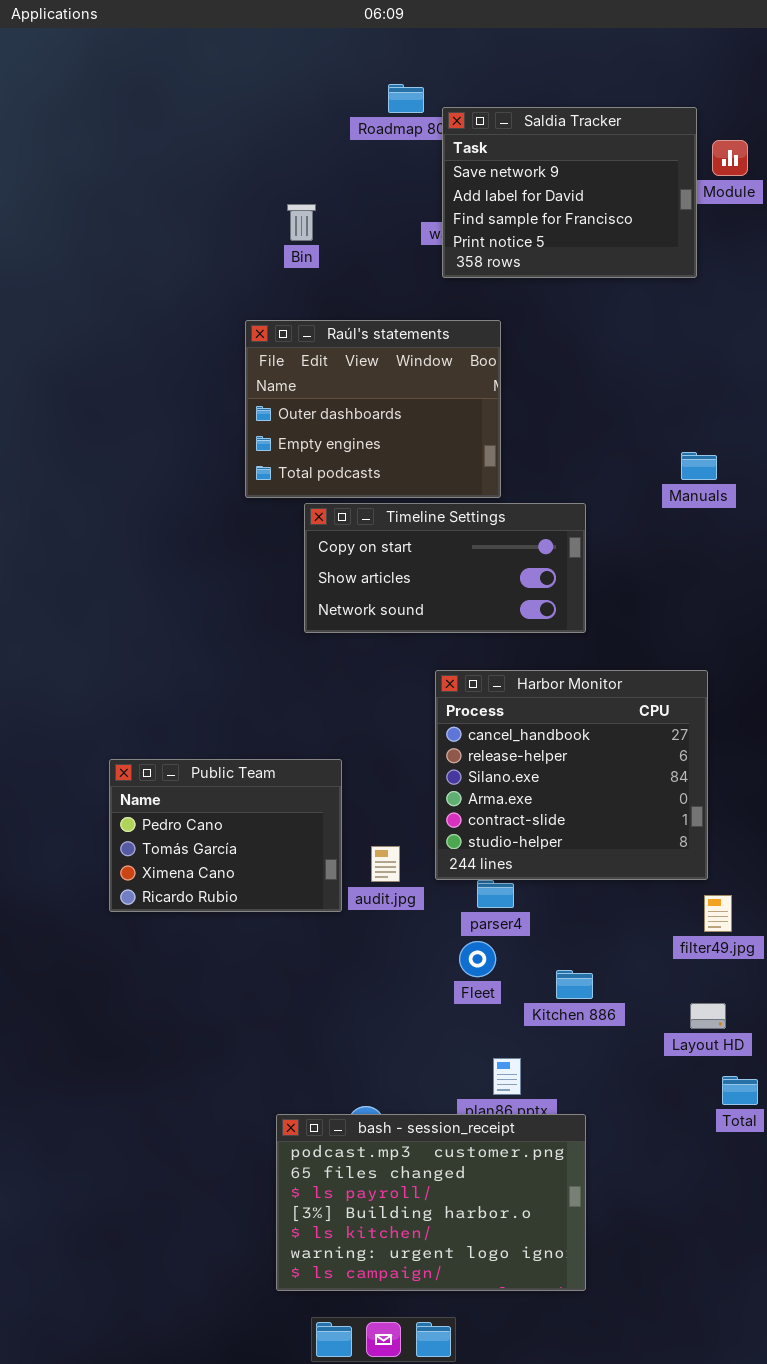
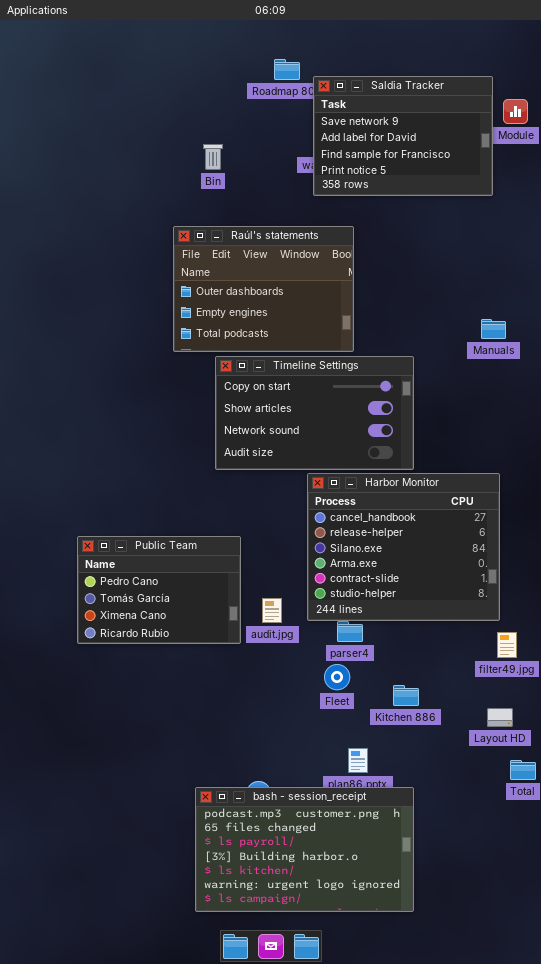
Timeline Settings: [304,503,586,633] -> [215,356,414,470], resized

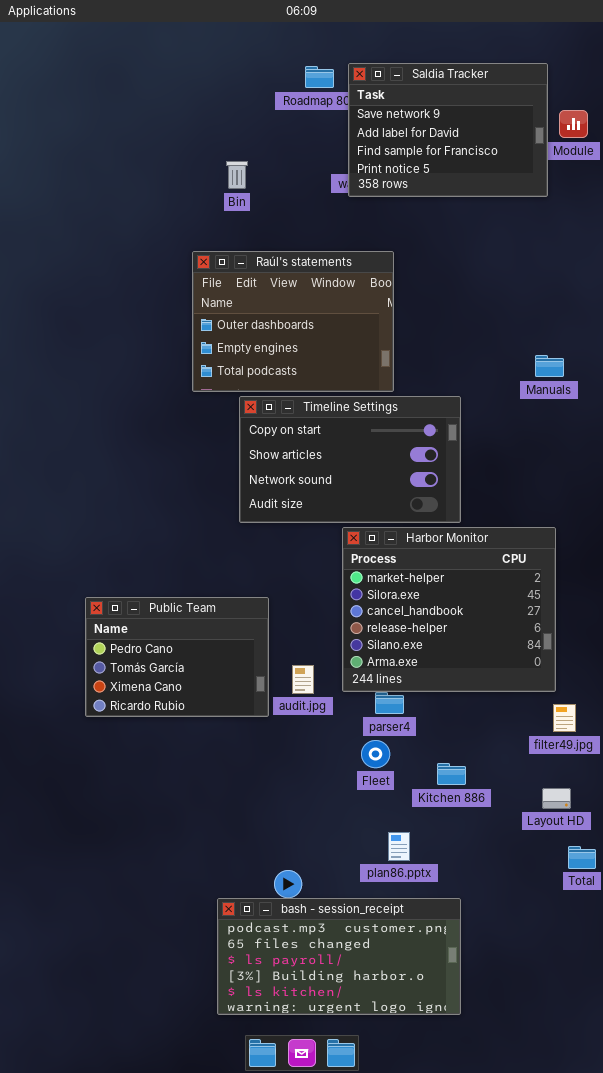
Saldia Tracker: [313,76,493,196] -> [348,63,548,197], moved
Harbor Monitor: [307,473,500,621] -> [342,527,556,692], scrolled up 2 rows
bash - session_receipt: [195,787,414,912] -> [217,898,461,1015], resized

